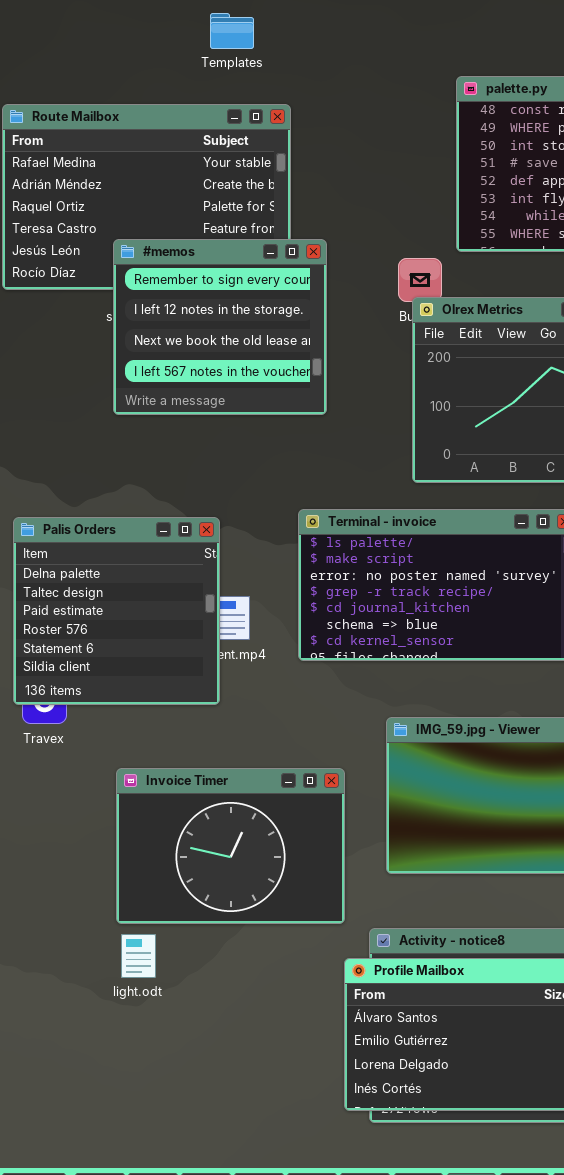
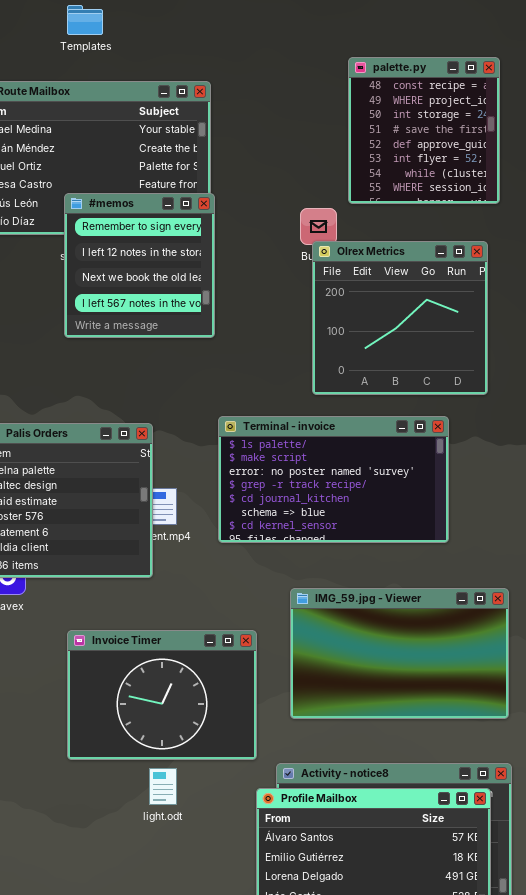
Templates: [210,13,254,49] -> [67,5,103,35], moved
#memos: [113,239,327,415] -> [64,193,215,338], resized
light.odt: [121,934,156,978] -> [149,768,177,805], moved

